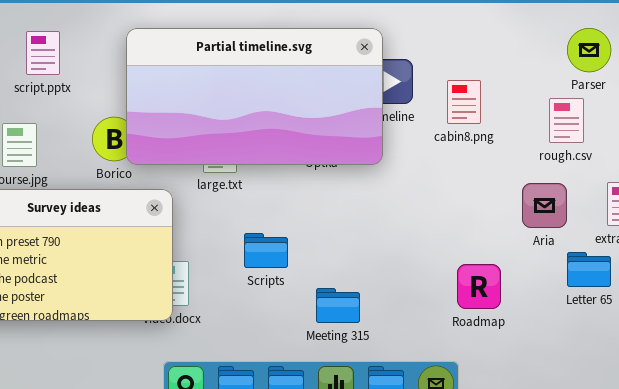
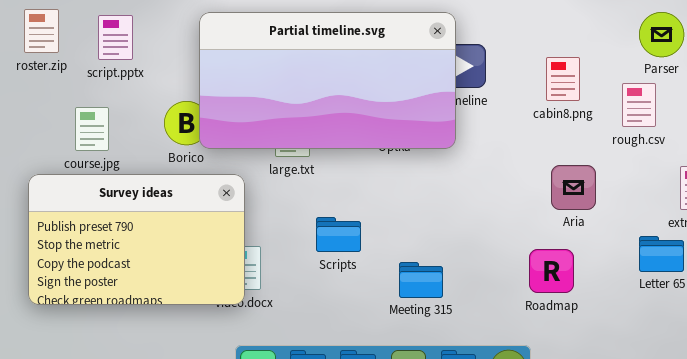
cabin8.png: [447,80,481,124] -> [546,57,580,101], moved
Aria: [522,183,567,228] -> [551,165,596,210], moved
Meeting 315: [316,288,360,323] -> [399,262,443,298], moved

